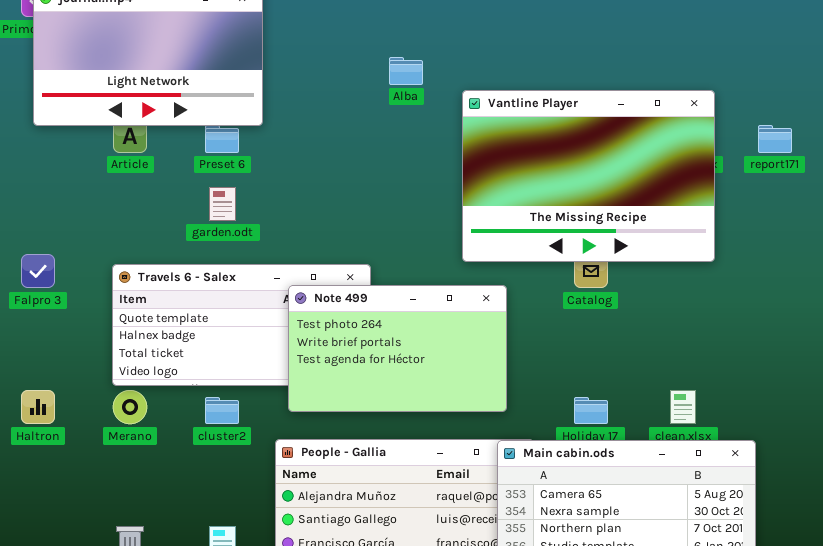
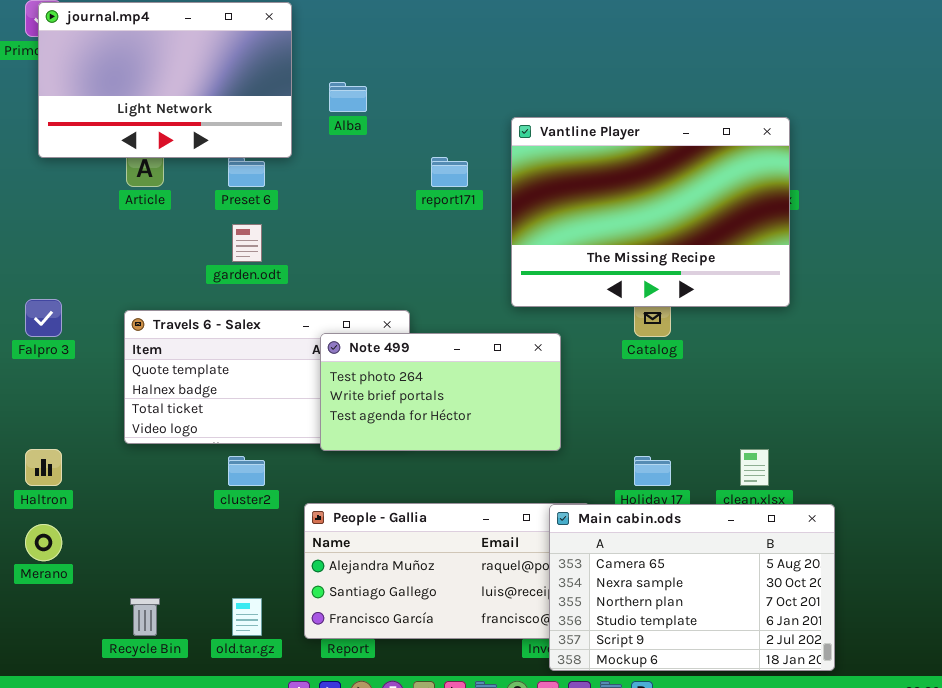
Alba: [389,57,423,85] -> [329,82,367,112], moved
report171: [758,125,792,153] -> [431,157,468,187], moved
Note 499: [288,285,507,412] -> [320,333,561,451], resized
Merano: [113,390,147,424] -> [25,524,62,561], moved

